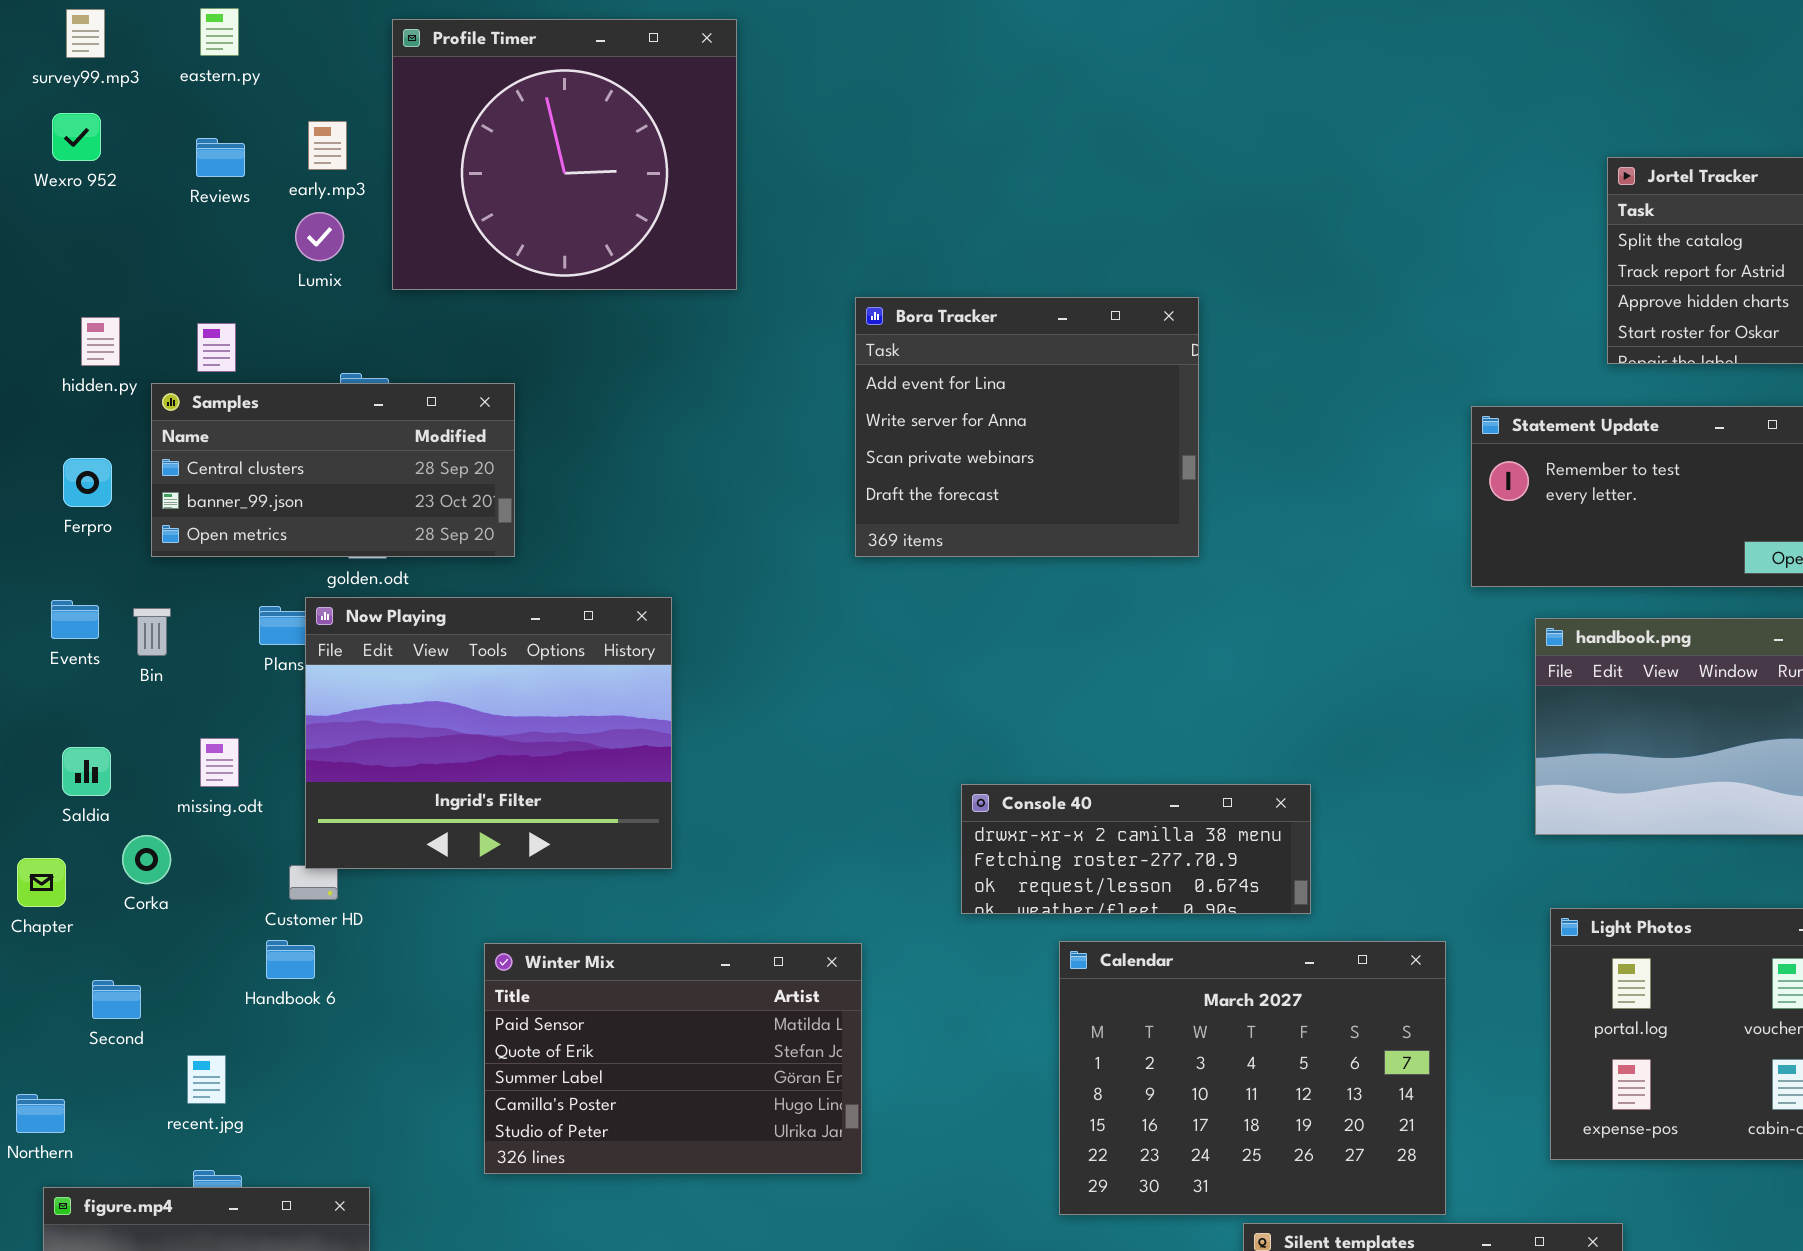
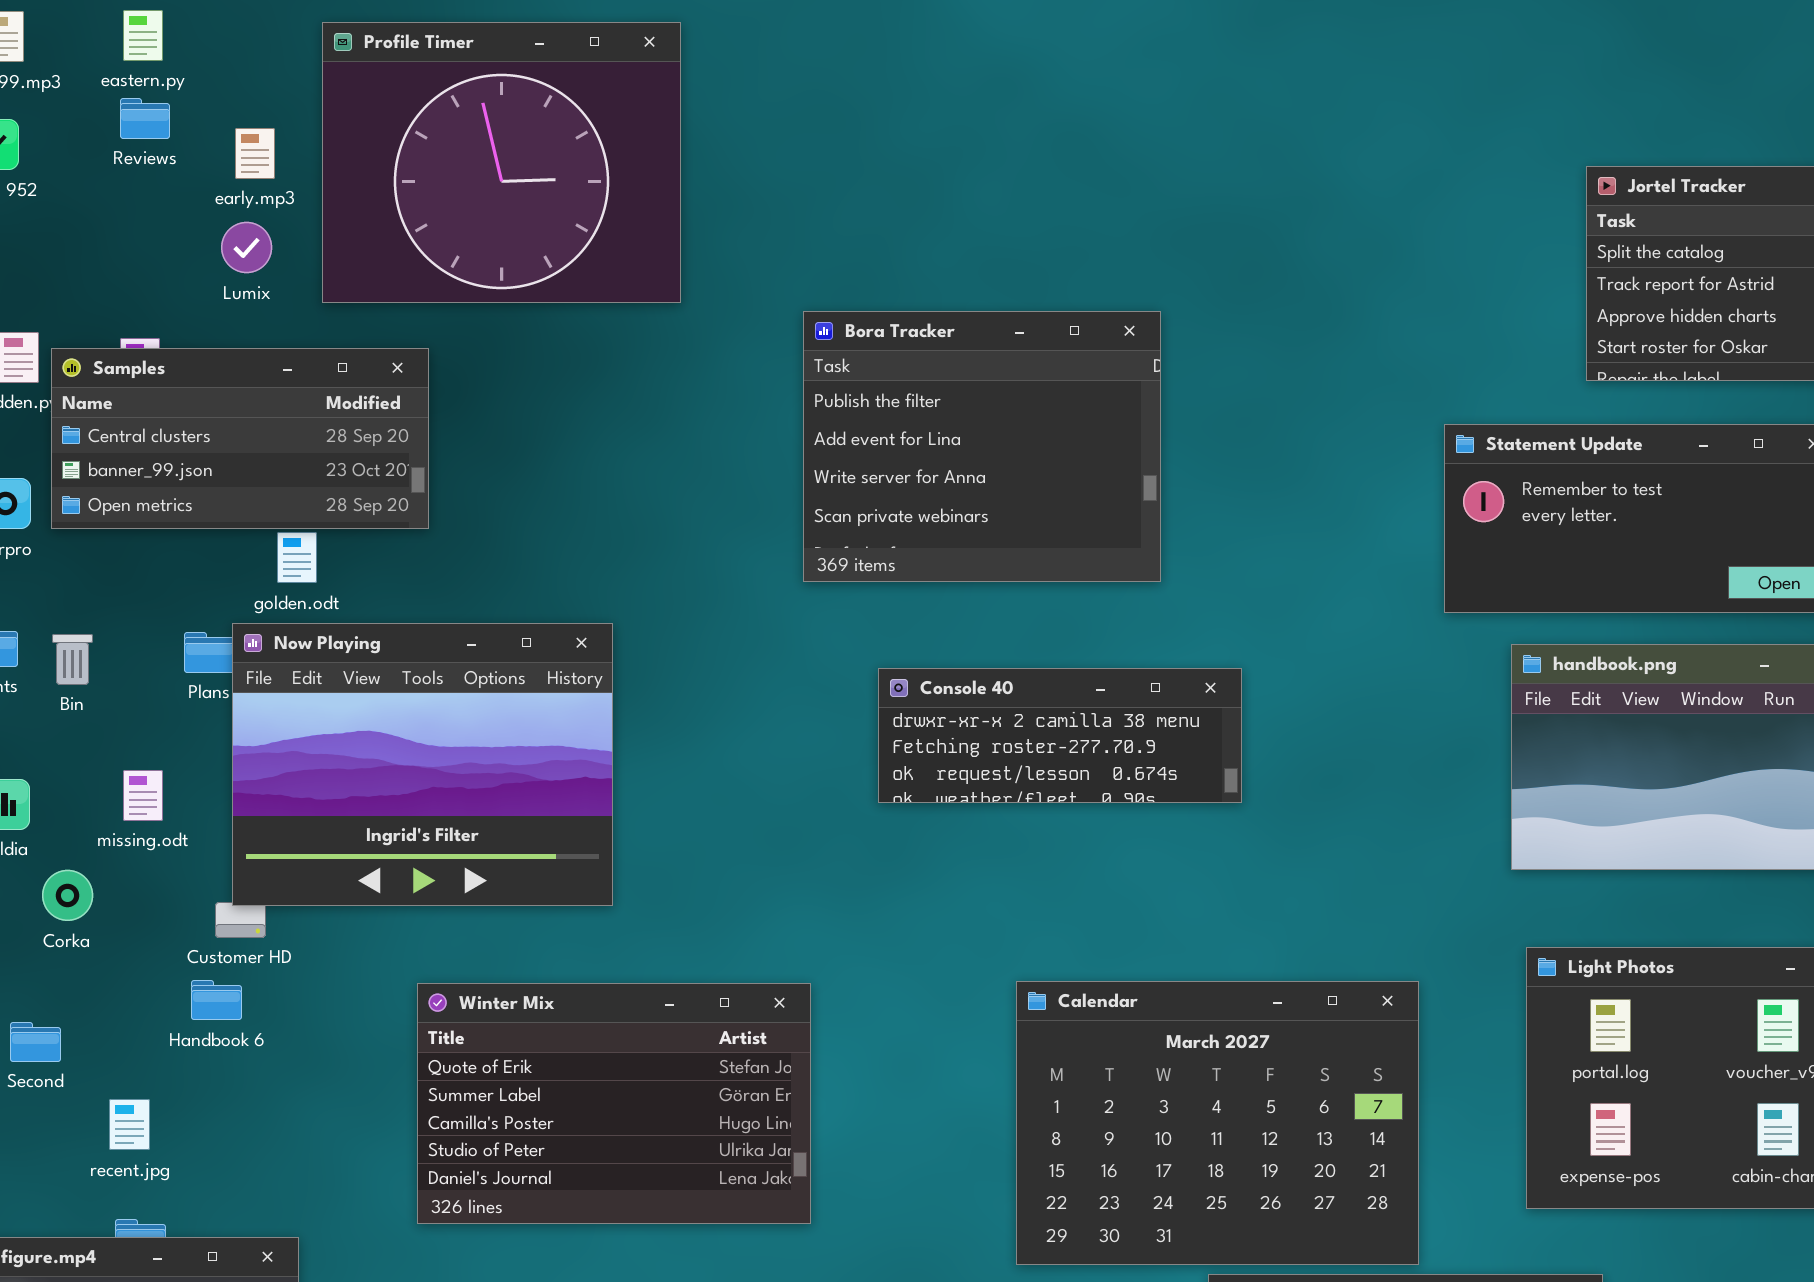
Reviews: [196,138,245,177] -> [120,98,170,139], moved
Bora Tracker: [855,297,1199,557] -> [803,311,1161,582], scrolled up 1 row
Samples: [151,383,515,557] -> [51,348,429,529], moved
Console 40: [961,784,1311,914] -> [878,668,1242,803], moved
Winter Mix: [484,943,862,1174] -> [417,983,811,1224], scrolled down 1 row

